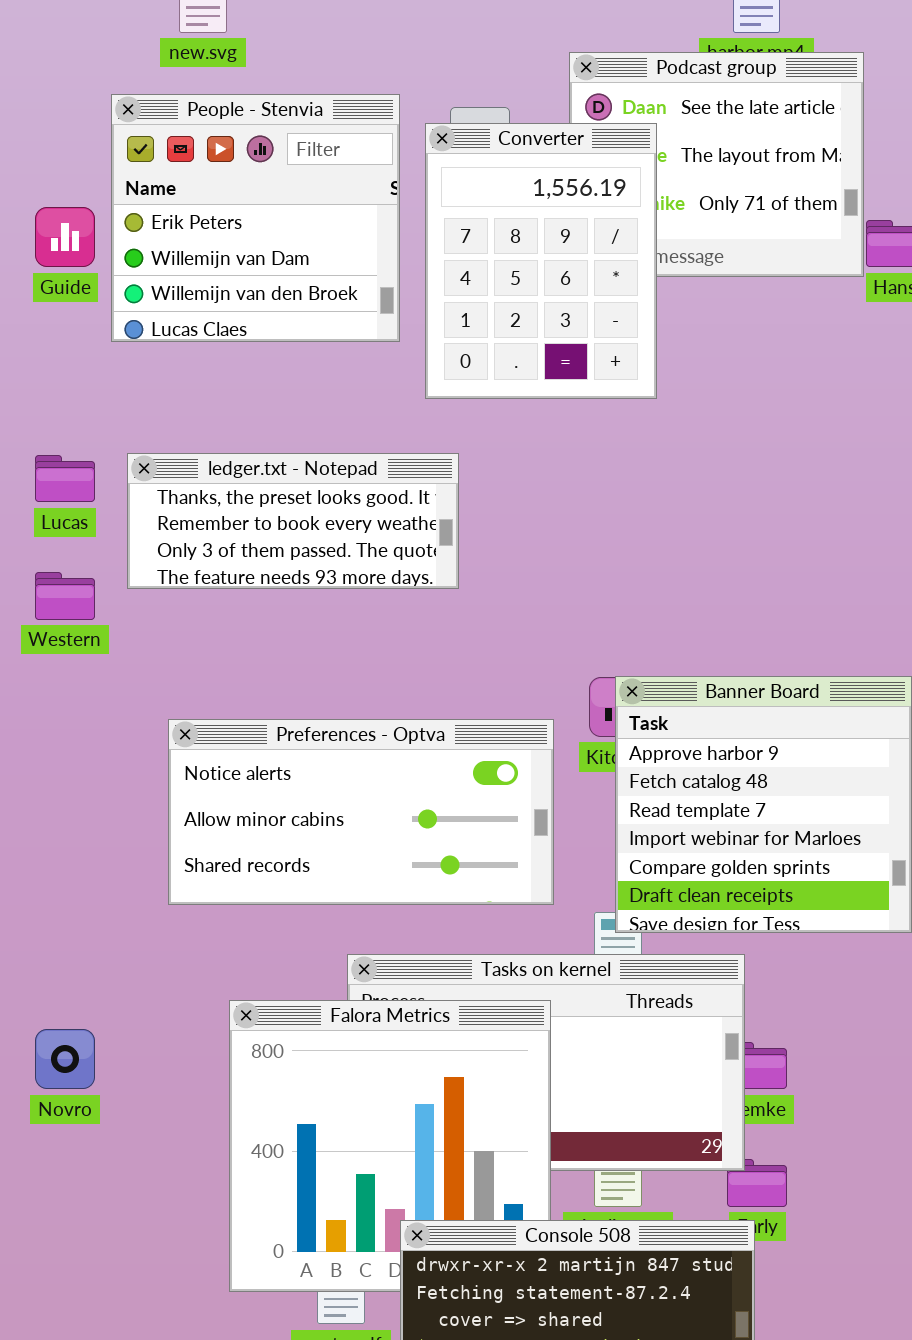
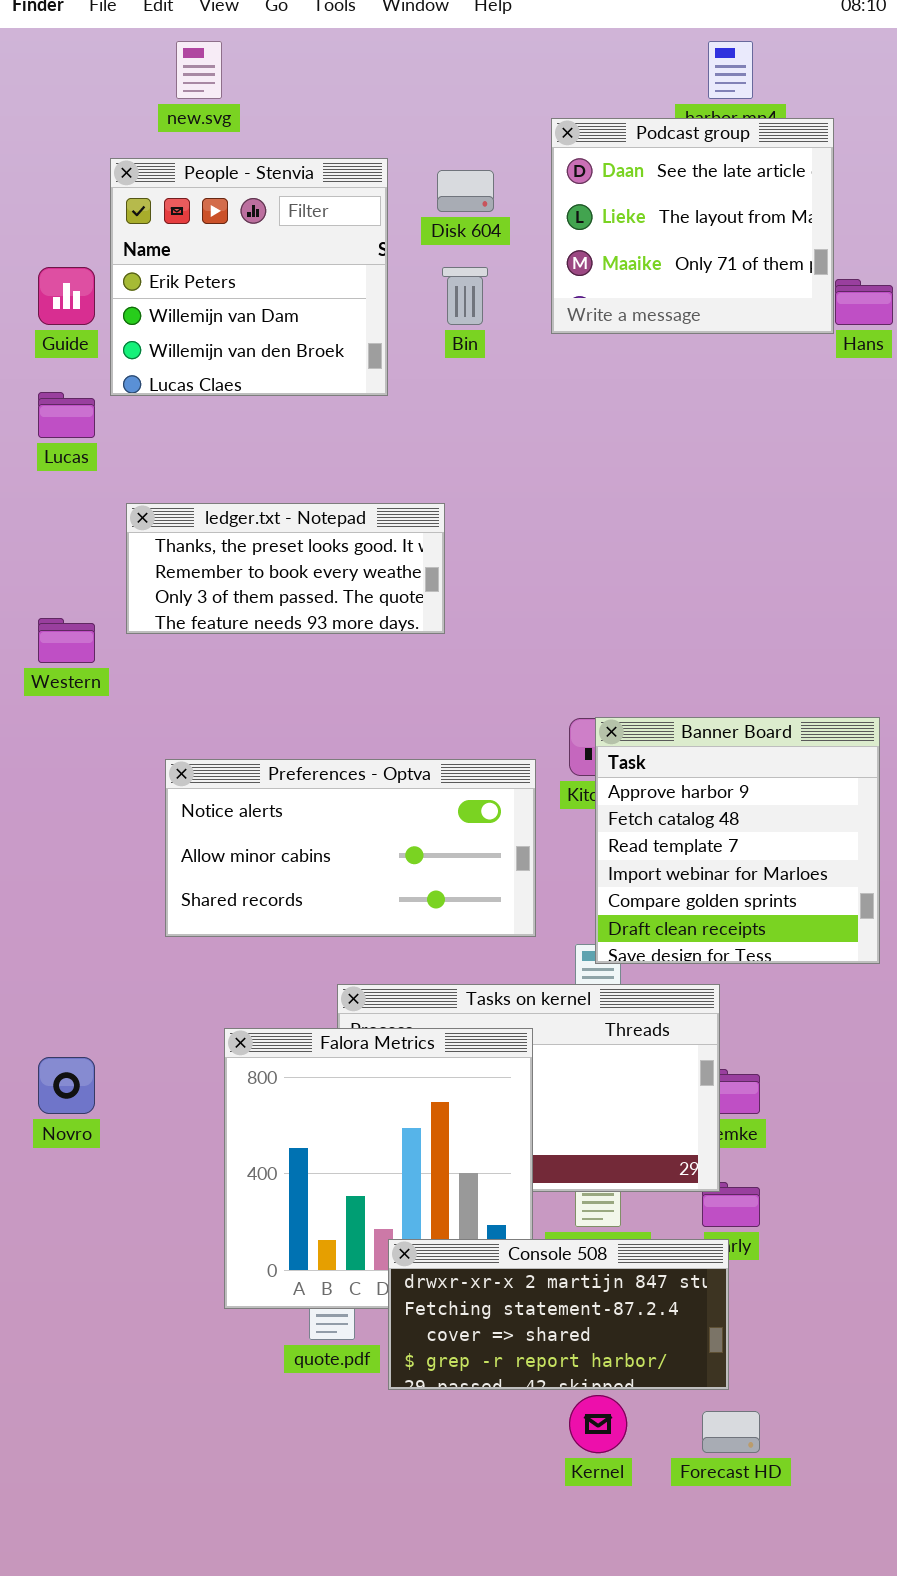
Converter: [425,123,657,399] -> none, closed
Lucas: [35,455,95,502] -> [38,392,95,438], moved

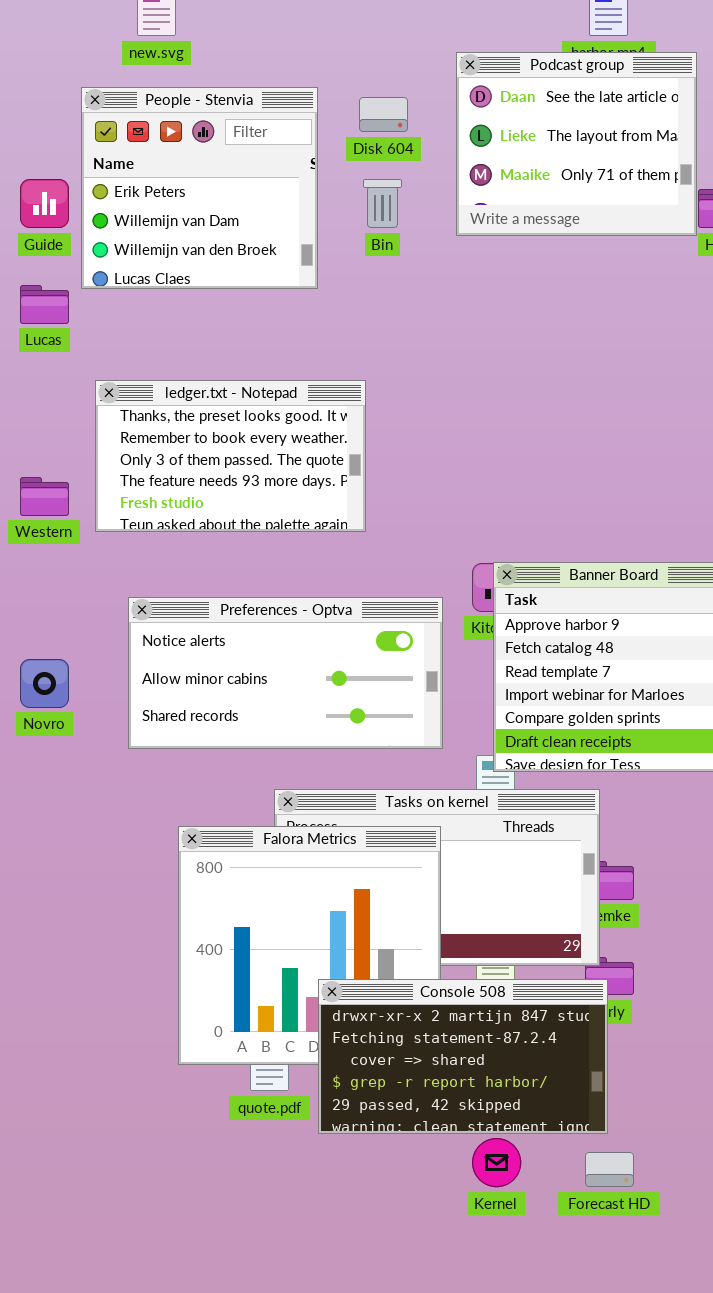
ledger.txt - Notepad: [126,503,445,634] -> [95,380,366,532], resized
Novro: [38,1057,95,1114] -> [20,659,69,708], moved
Console 508: [388,1239,729,1390] -> [318,979,608,1134], resized

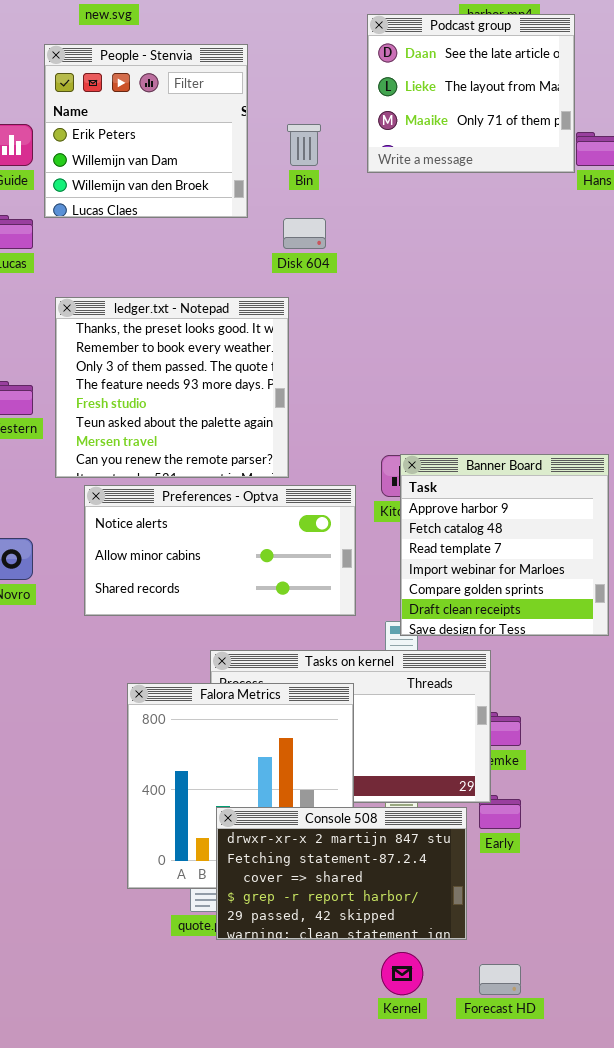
Disk 604: [359,97,408,132] -> [283,218,326,249], moved
ledger.txt - Notepad: [95,380,366,532] -> [55,297,289,478], resized
Console 508: [318,979,608,1134] -> [216,807,467,940], moved

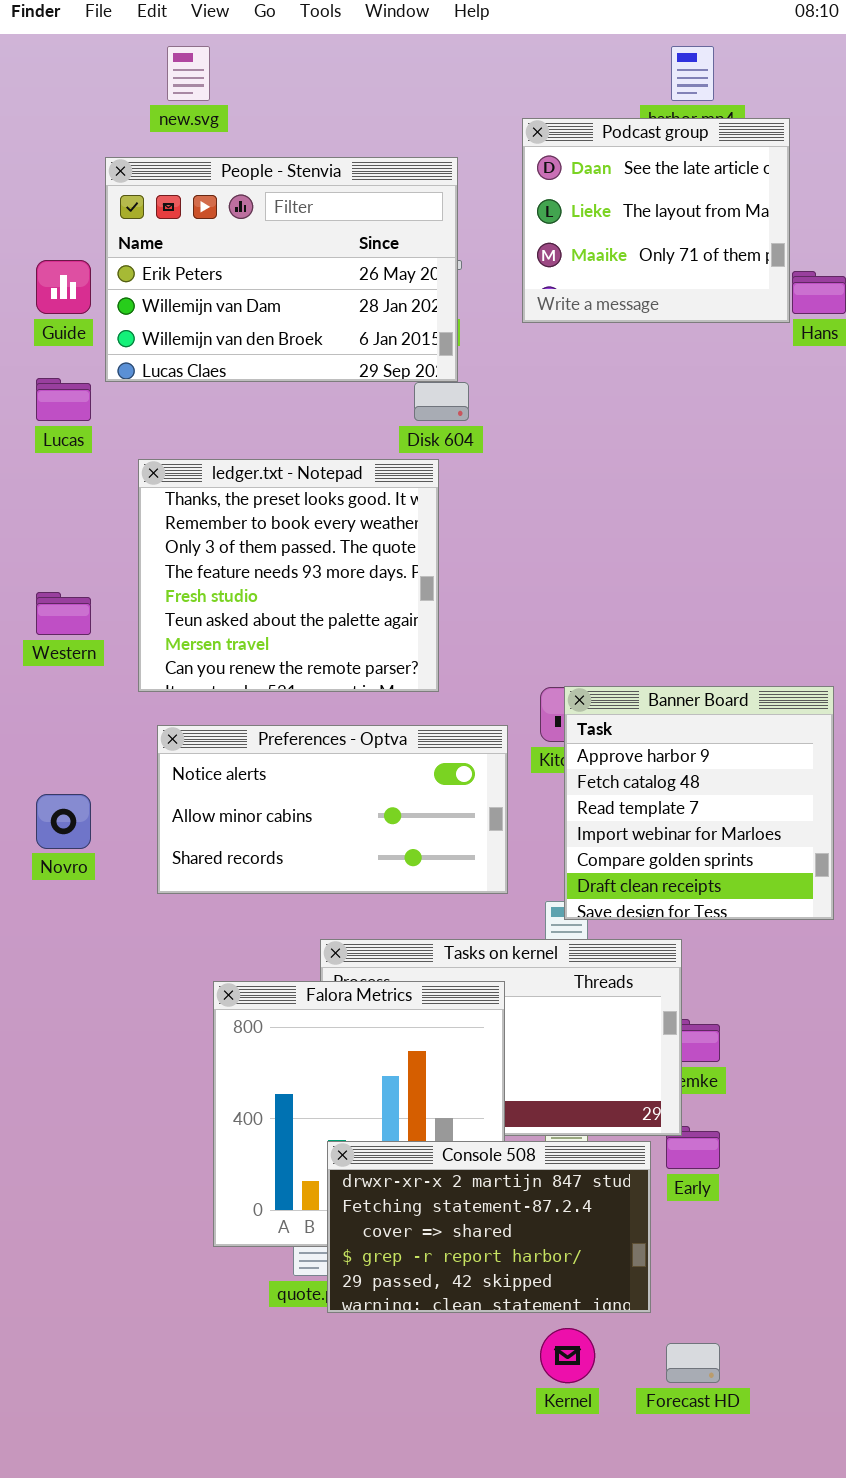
People - Stenvia: [44,44,248,218] -> [105,157,458,382], resized
ledger.txt - Notepad: [55,297,289,478] -> [138,459,439,692], moved

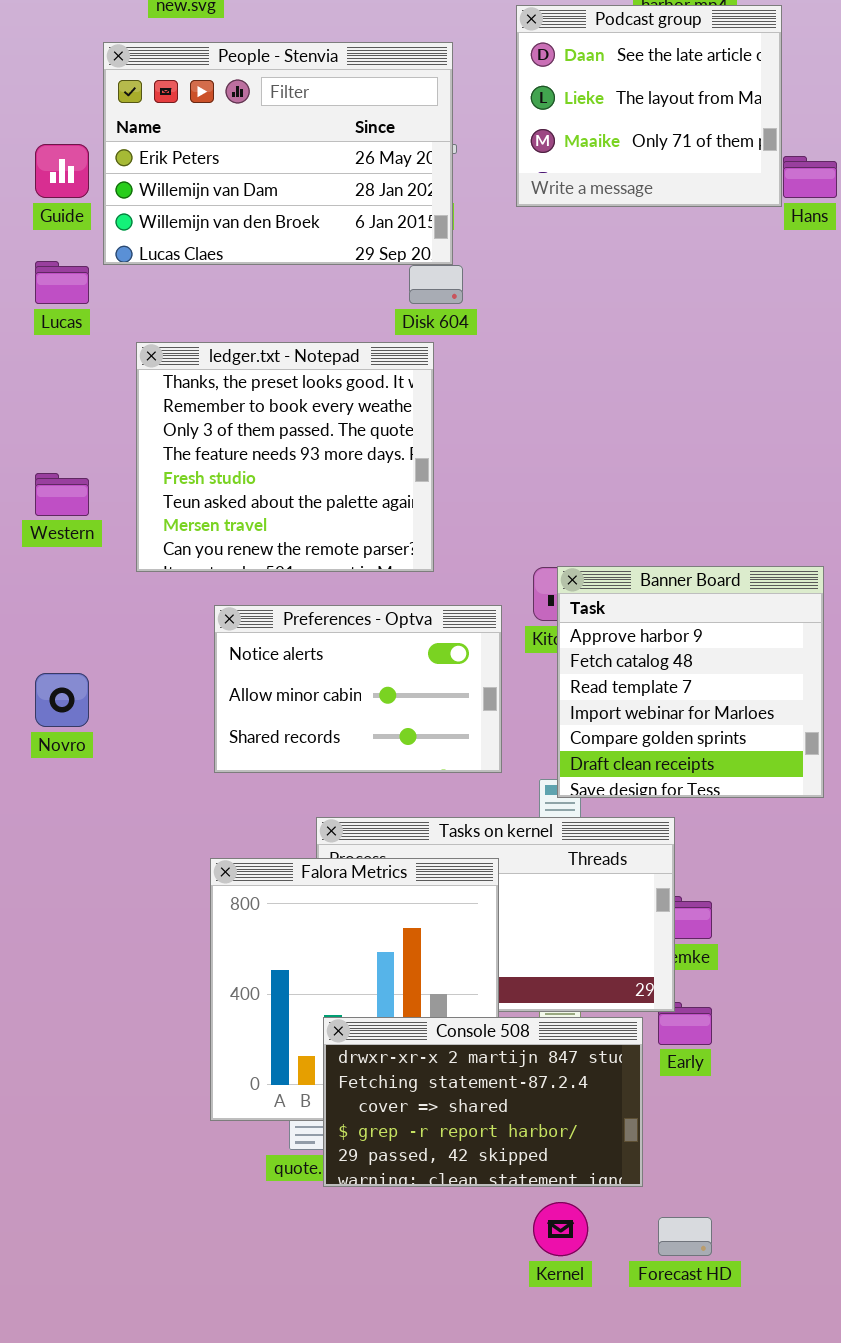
Preferences - Optva: [157,725,508,894] -> [214,605,502,773], resized

